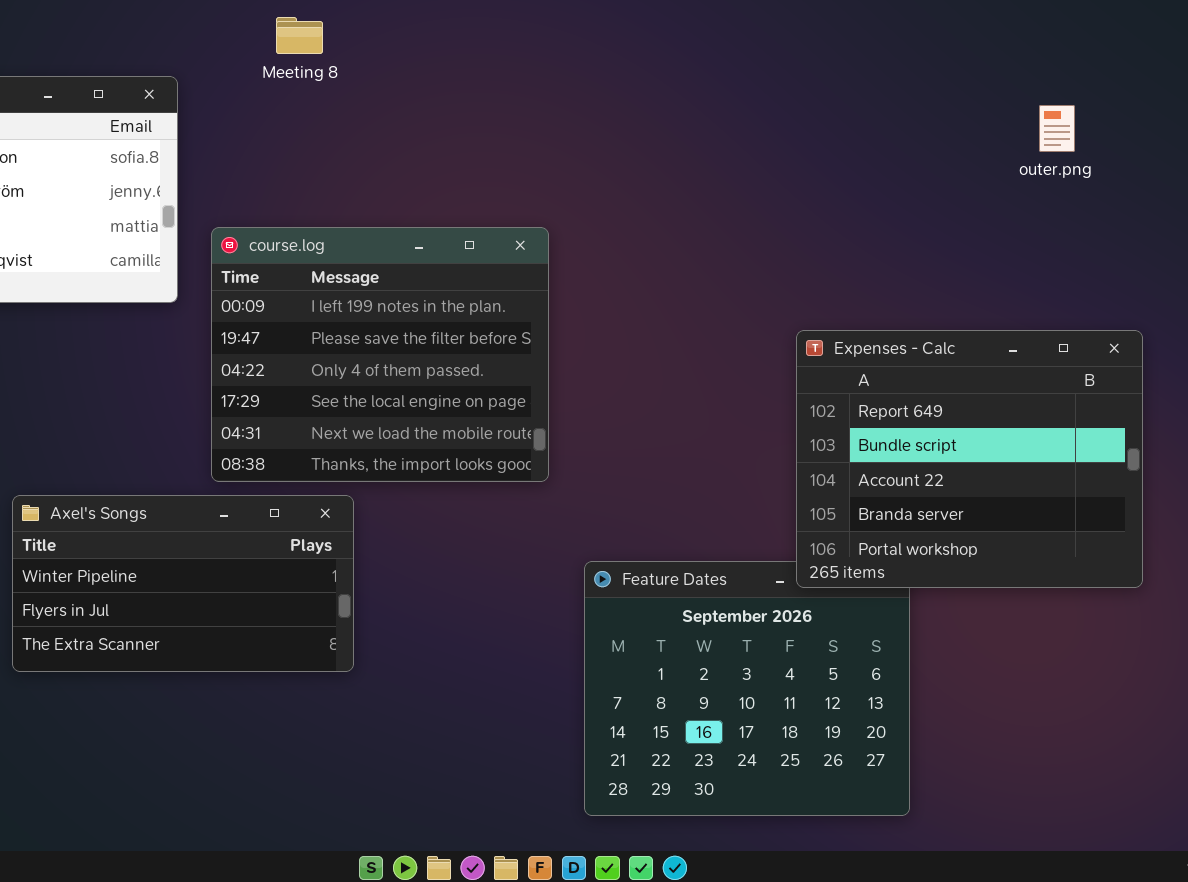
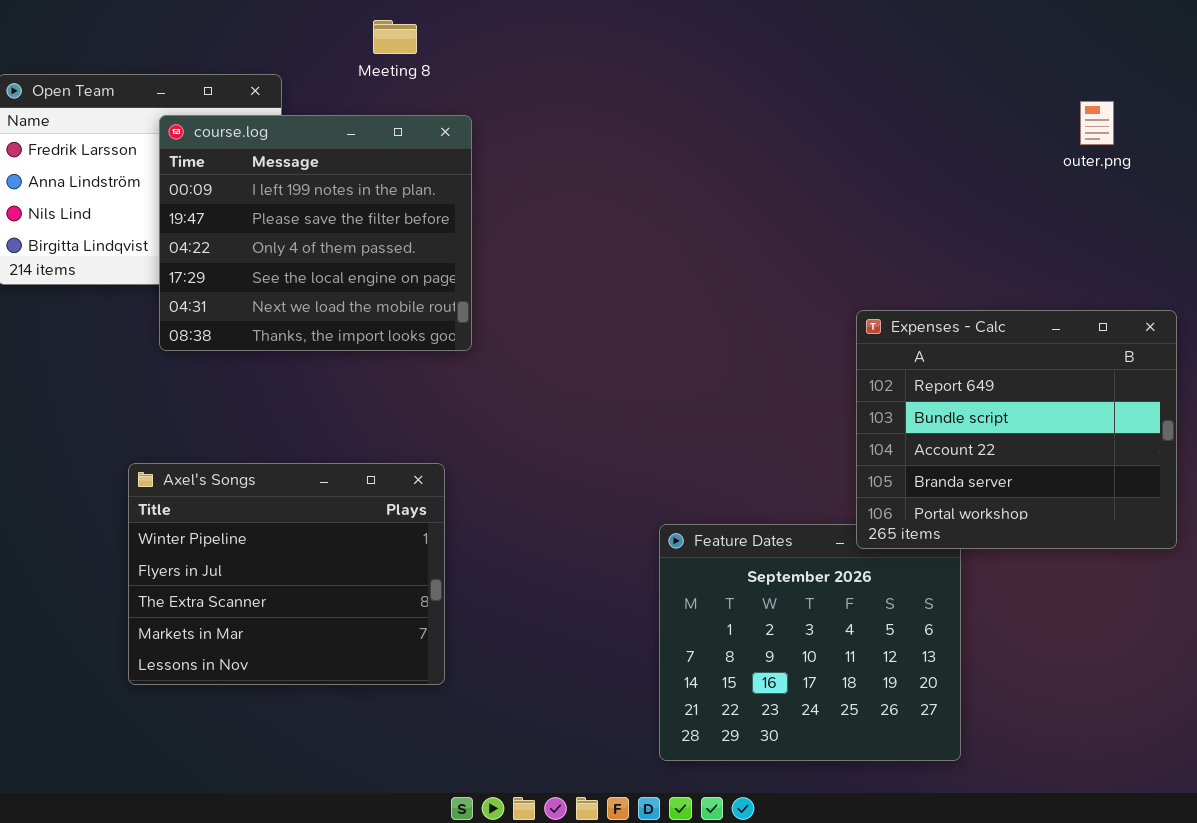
course.log: [211,227,549,482] -> [159,115,472,351], moved
Axel's Songs: [12,495,354,672] -> [128,463,445,685], resized

